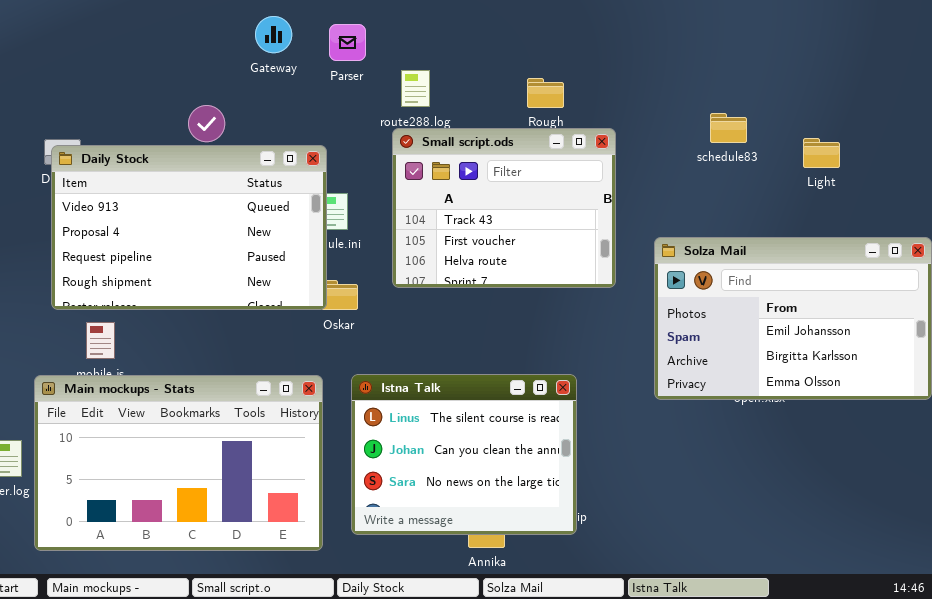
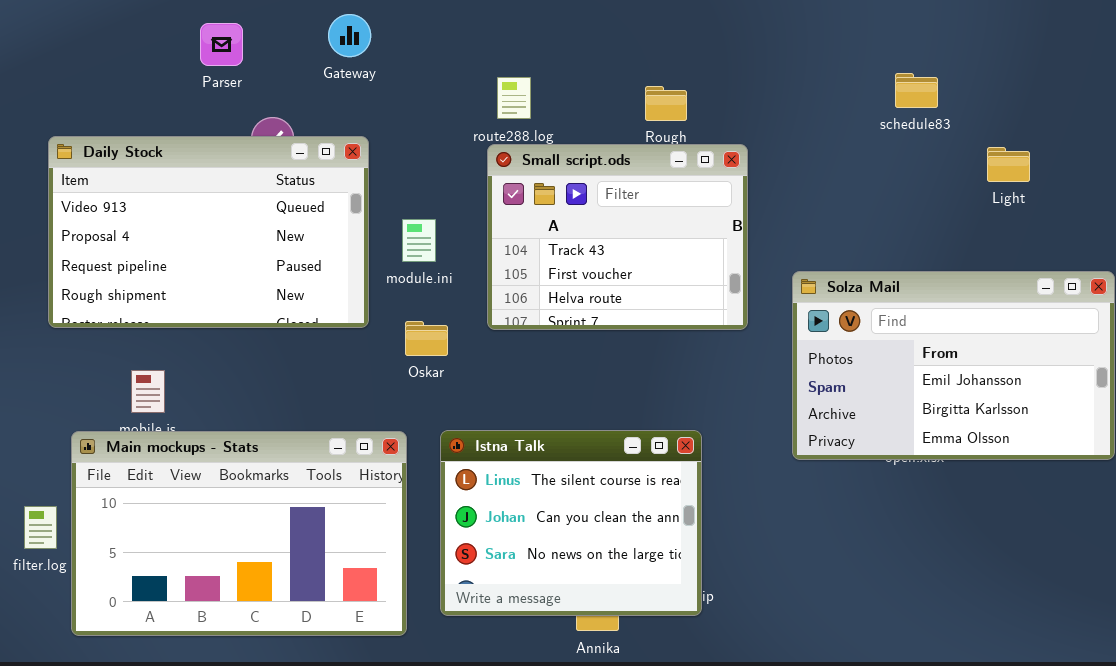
Parser: [329,24,366,61] -> [200,23,243,66], moved
schedule83: [710,113,747,143] -> [895,73,938,108], moved
Light: [803,138,840,168] -> [987,147,1030,182], moved
Daily Stock: [51,145,327,310] -> [48,136,369,328], moved

